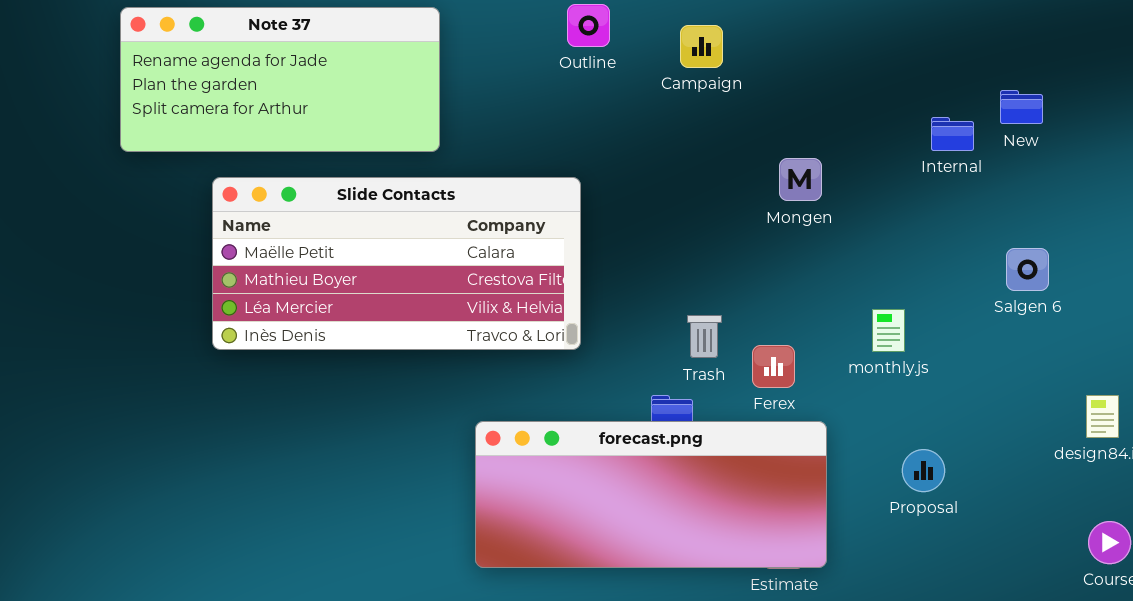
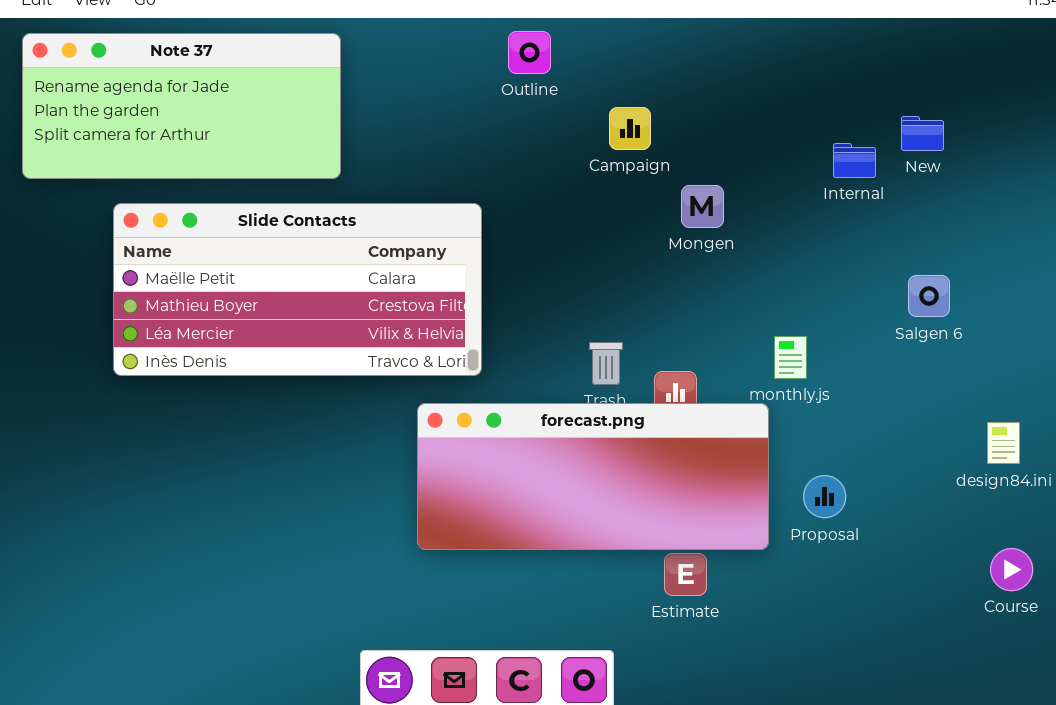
Outline: [567,4,610,47] -> [508,31,551,74], moved
Campaign: [680,25,723,68] -> [609,107,651,150], moved
forecast.png: [475,421,827,568] -> [417,403,769,550], moved

